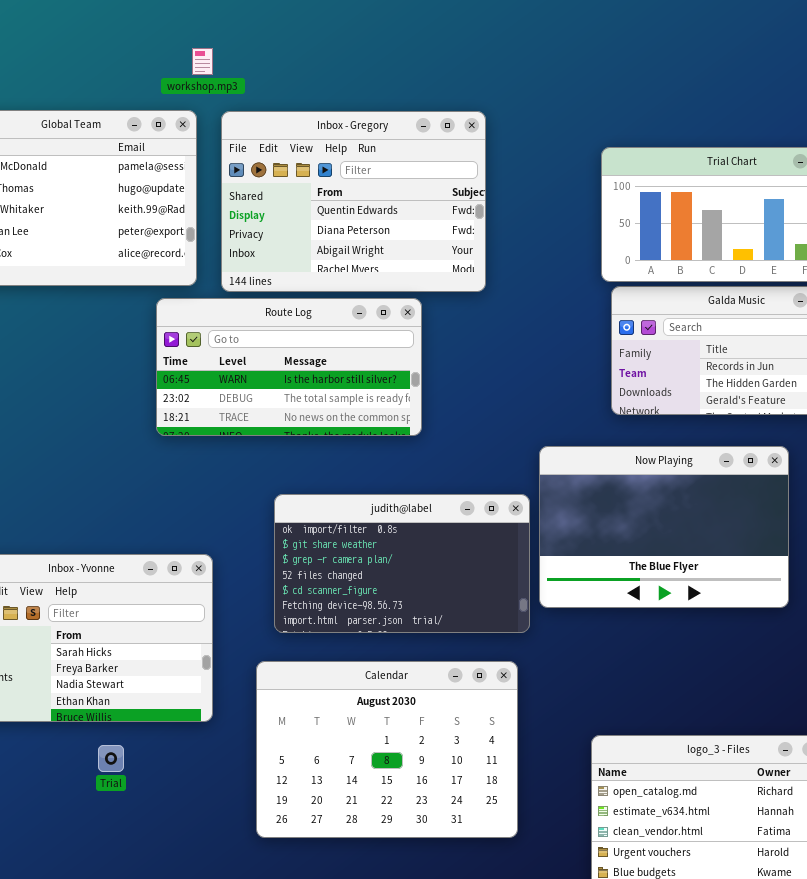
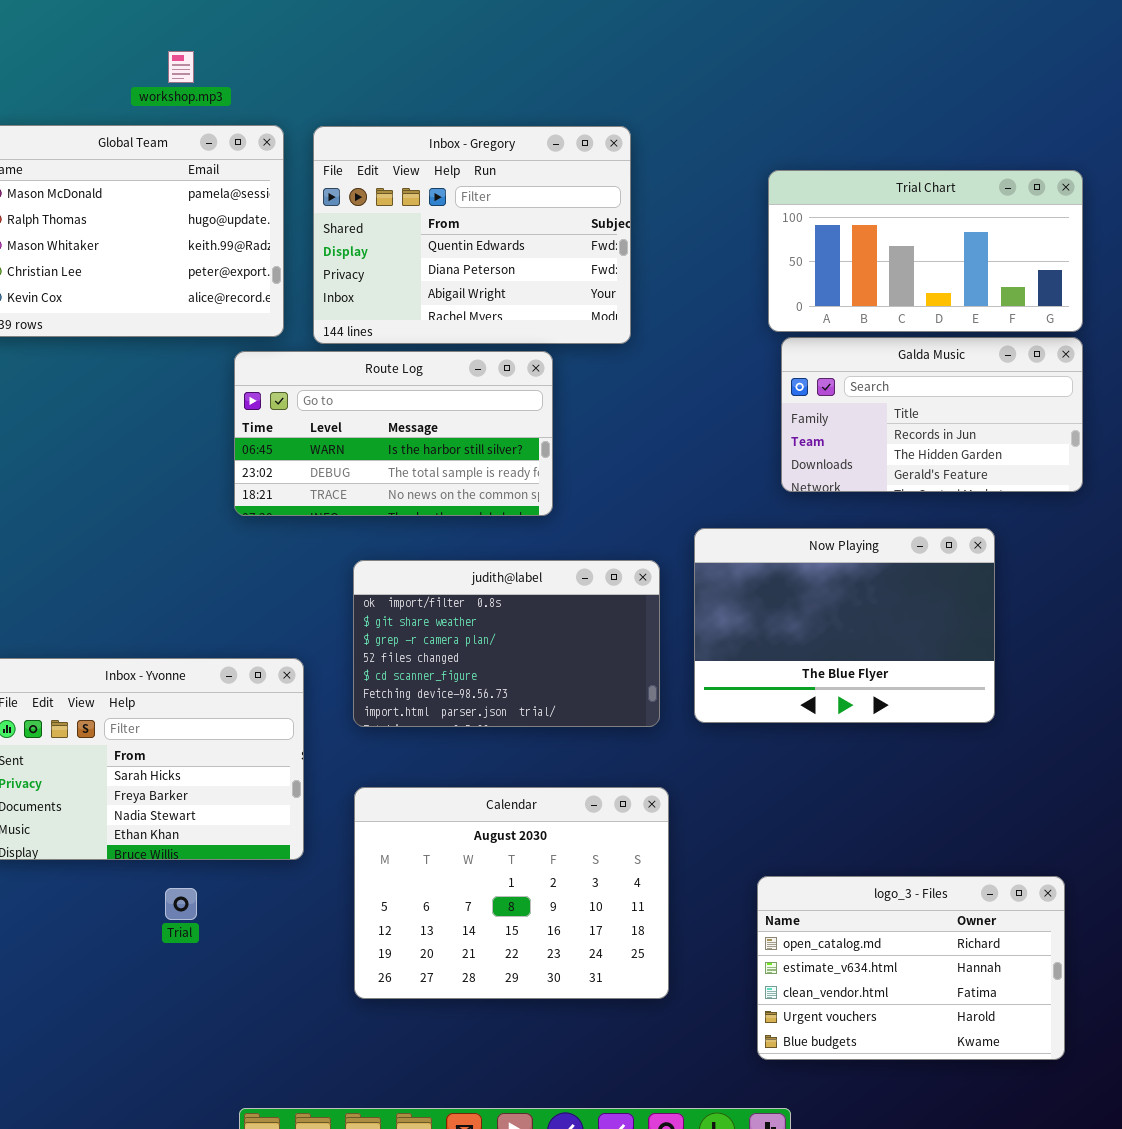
workshop.mp3: [192,48,213,75] -> [168,51,194,83], moved
judith@label: [274,494,530,633] -> [353,560,660,727], moved

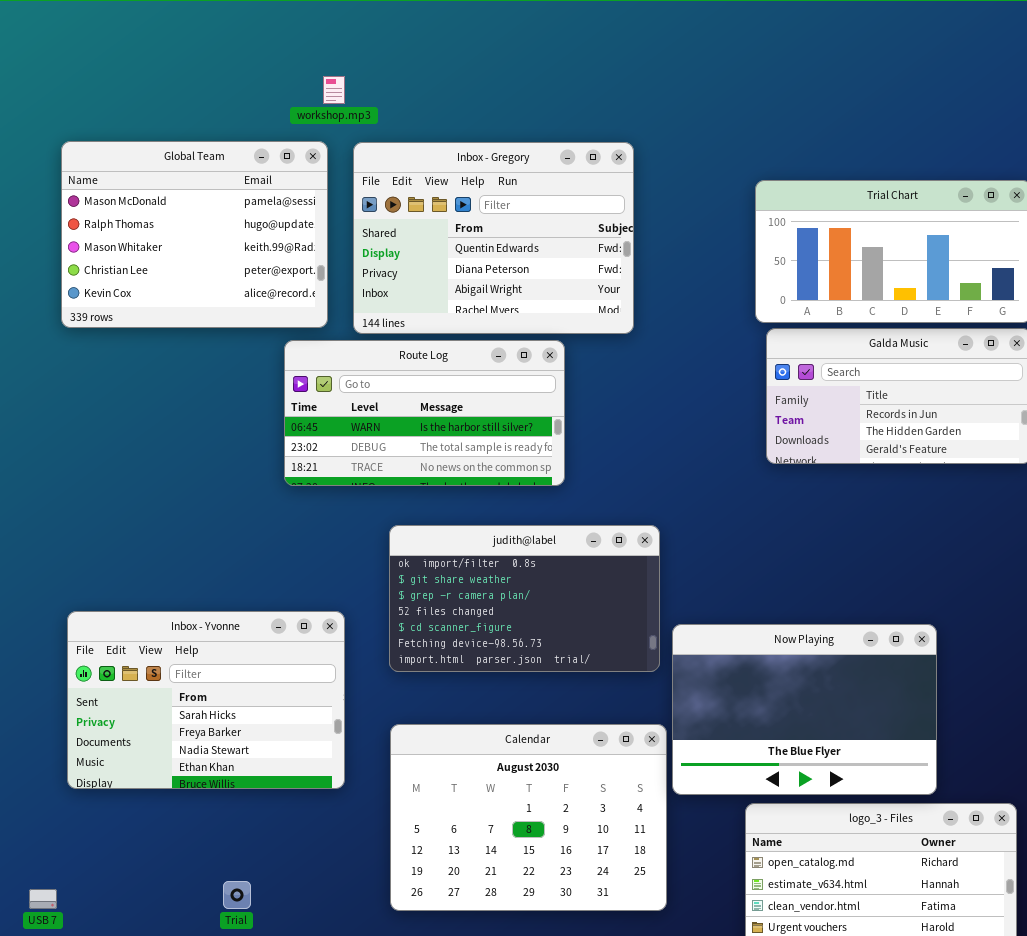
workshop.mp3: [168,51,194,83] -> [323,76,345,104], moved
Now Playing: [694,528,995,723] -> [672,624,937,795], moved
Trial: [165,888,197,920] -> [223,881,251,909], moved

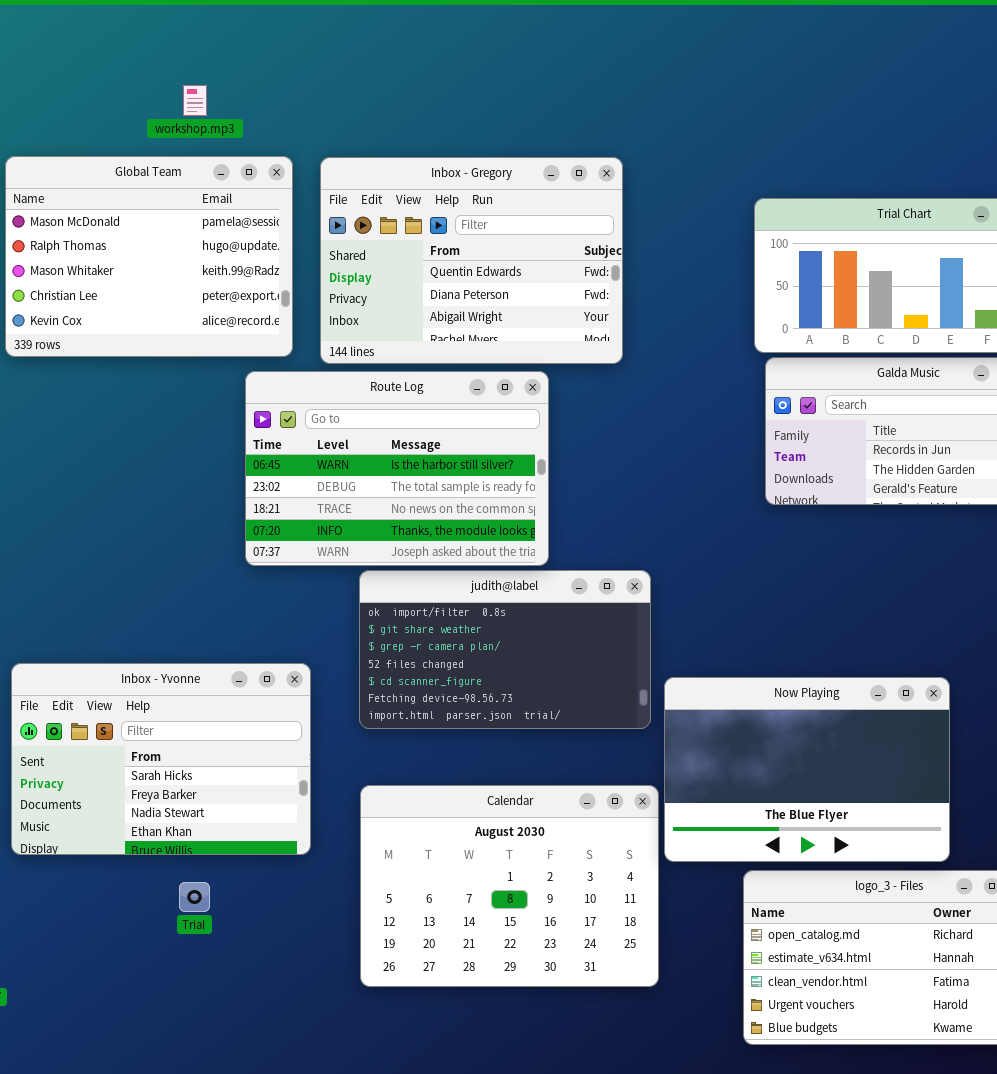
workshop.mp3: [323,76,345,104] -> [183,85,207,116], moved
Route Log: [284,340,565,486] -> [245,371,549,566], resized
Trial: [223,881,251,909] -> [179,882,210,912], moved

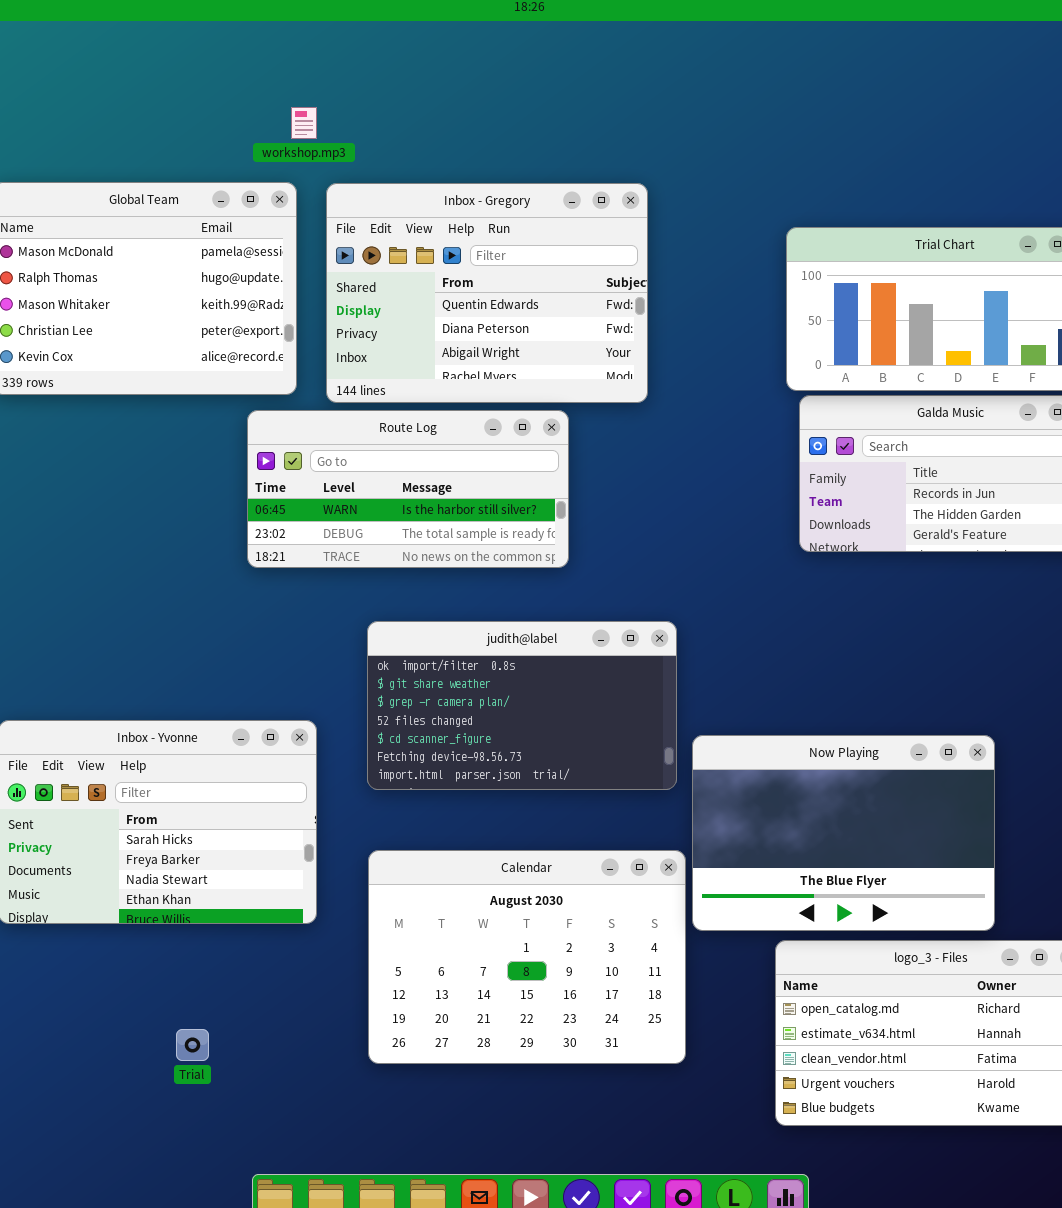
workshop.mp3: [183,85,207,116] -> [291,107,317,139], moved
Route Log: [245,371,549,566] -> [247,410,569,568], resized
Trial: [179,882,210,912] -> [176,1029,209,1061], moved

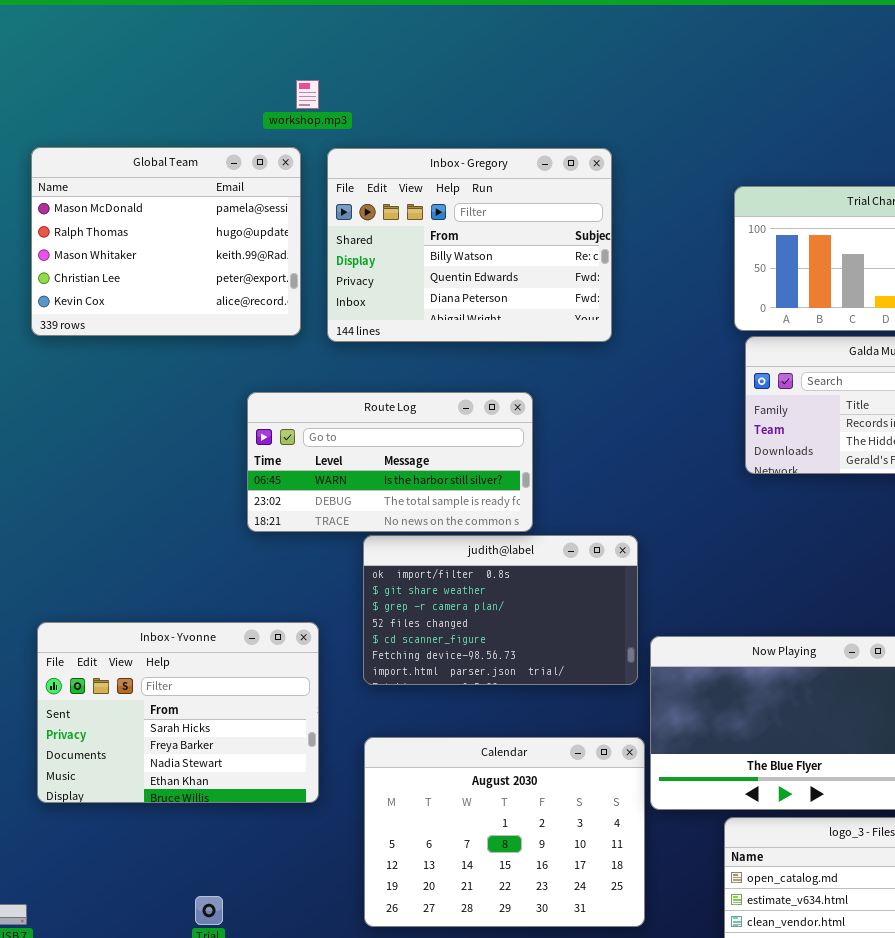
Inbox - Gregory: [326,183,648,403] -> [327,148,612,342], scrolled up 1 row
Route Log: [247,410,569,568] -> [247,392,533,532], moved

